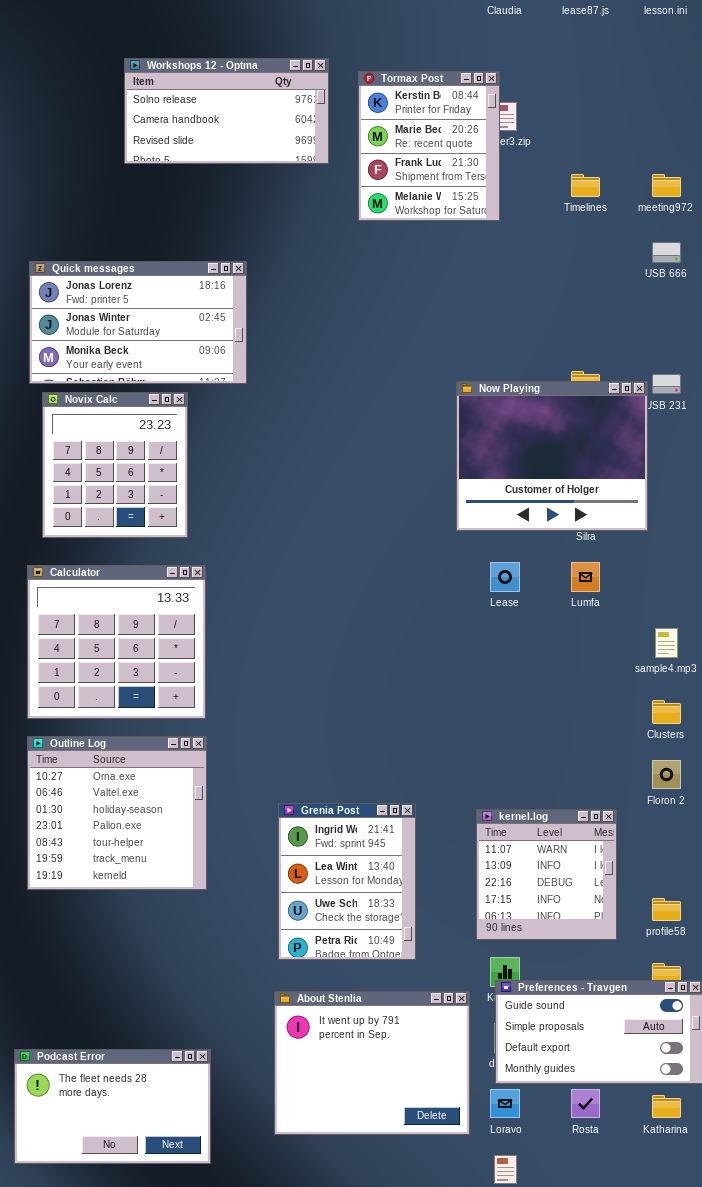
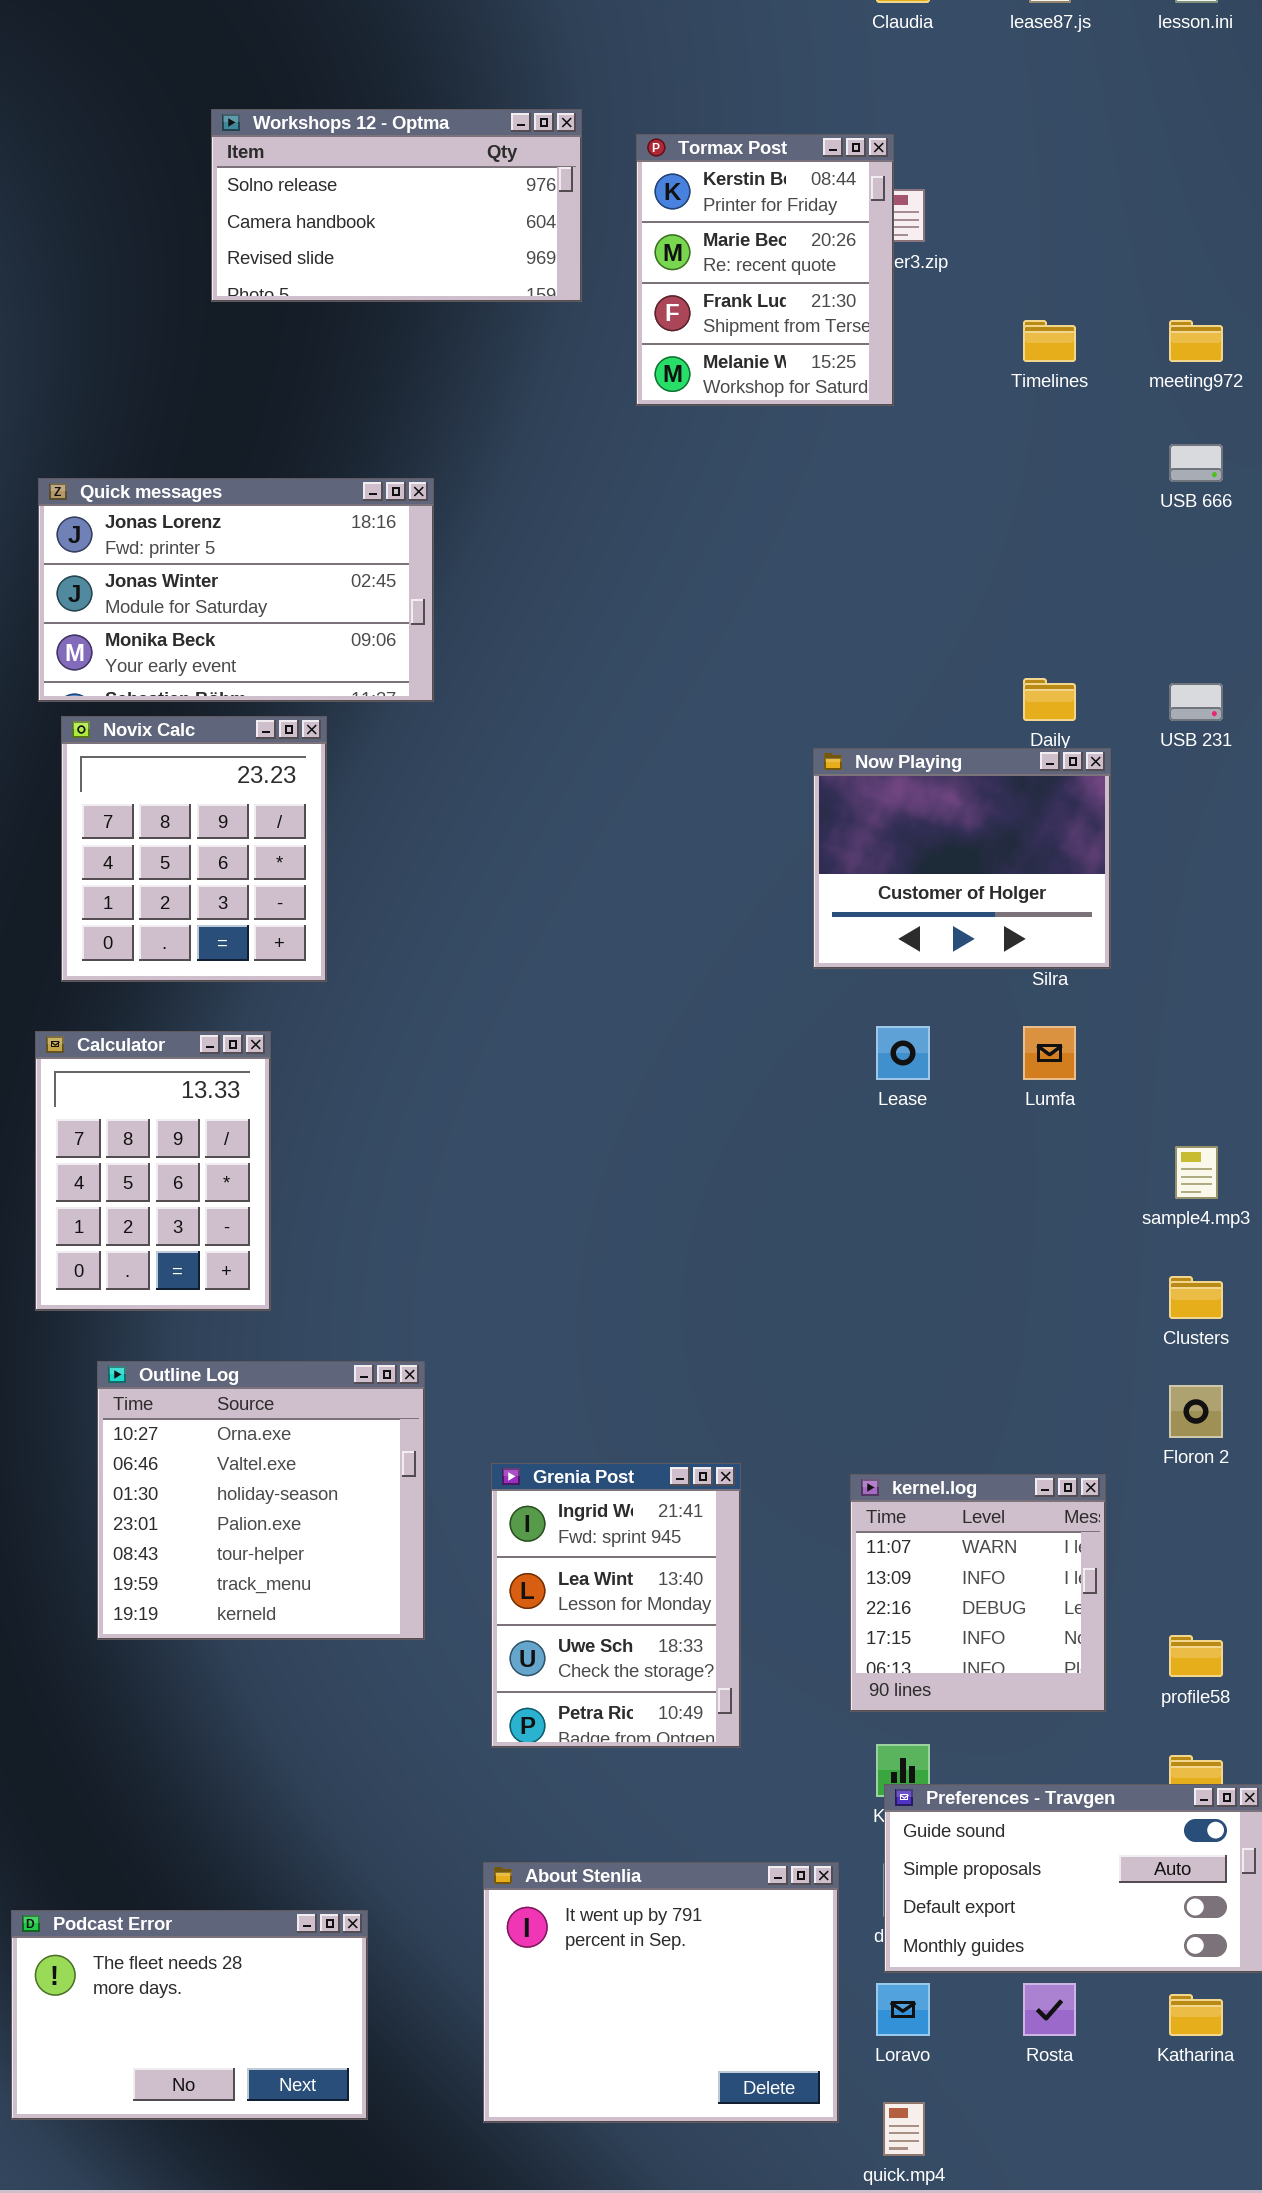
Now Playing: [456,381,648,531] -> [813,748,1111,969], resized
Calculator: [27,565,206,719] -> [35,1031,271,1311], resized
Outline Log: [27,736,207,890] -> [97,1361,425,1640], moved
About Stenlia: [274,991,470,1135] -> [483,1862,839,2123], moved

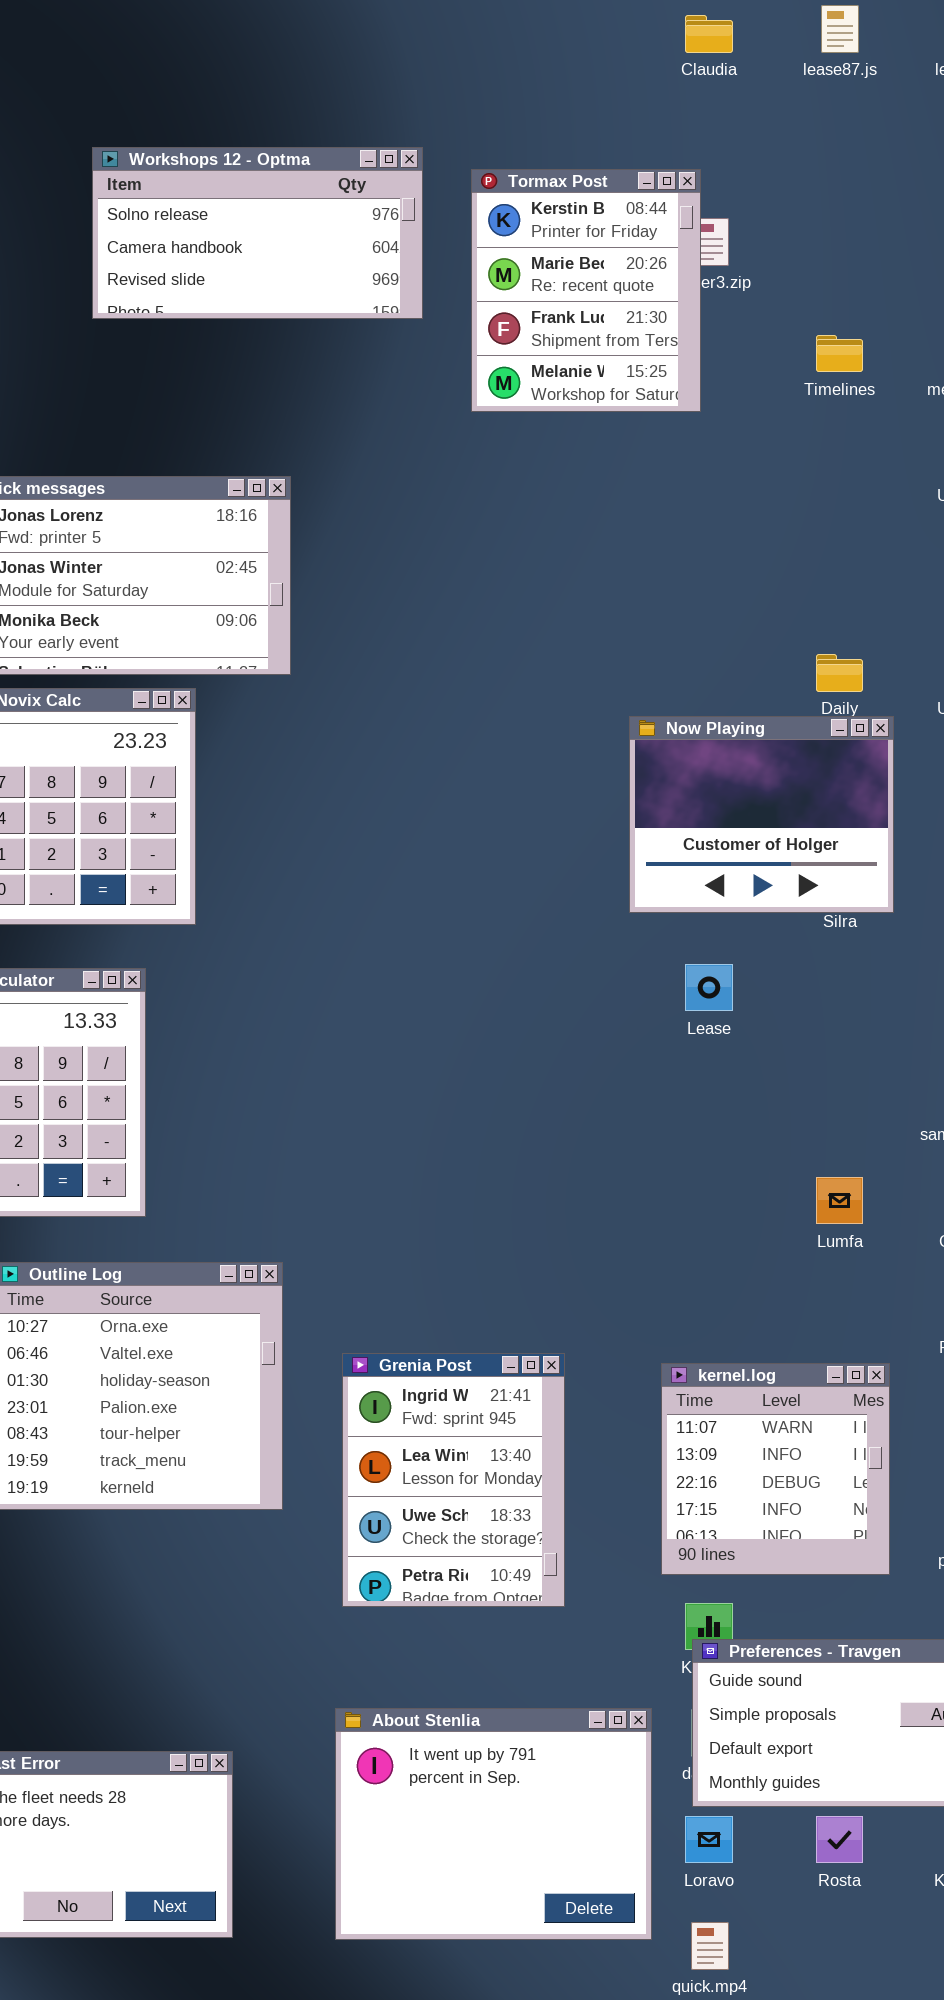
Lumfa: [1023,1026,1076,1080] -> [816,1177,863,1224], moved

